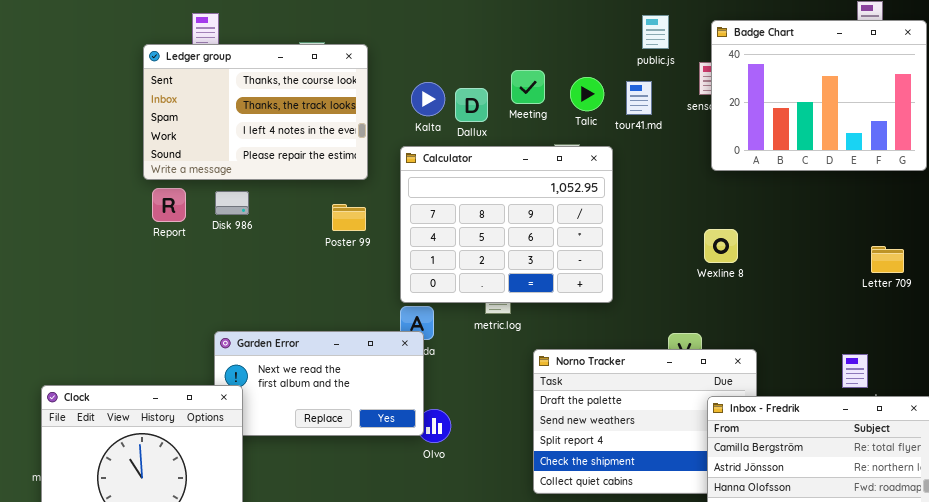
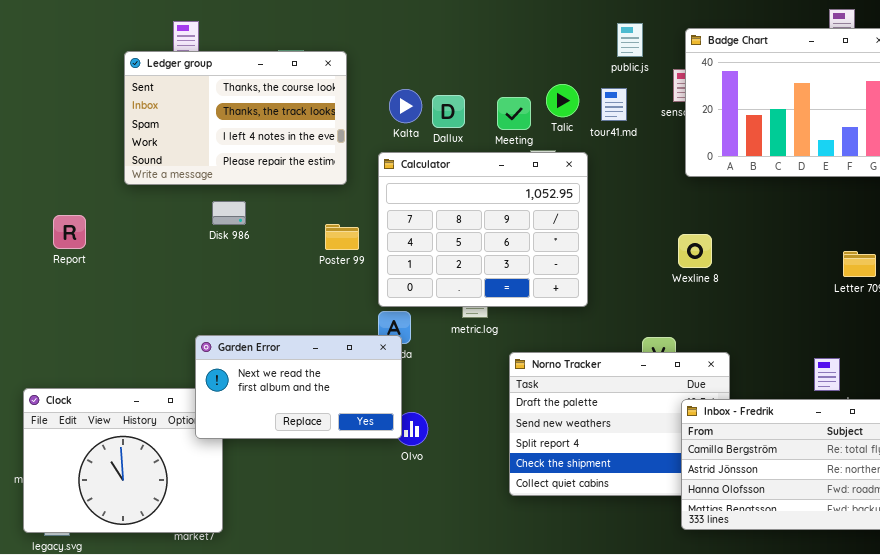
Meeting: [511,70,545,104] -> [497,97,531,130], moved
Report: [152,188,186,222] -> [53,215,86,249], moved
Disk 986: [215,191,249,215] -> [212,201,246,225], moved
Poster 99: [332,204,366,231] -> [325,224,359,250], moved
Garden Error: [214,331,424,436] -> [195,335,402,439], raised

